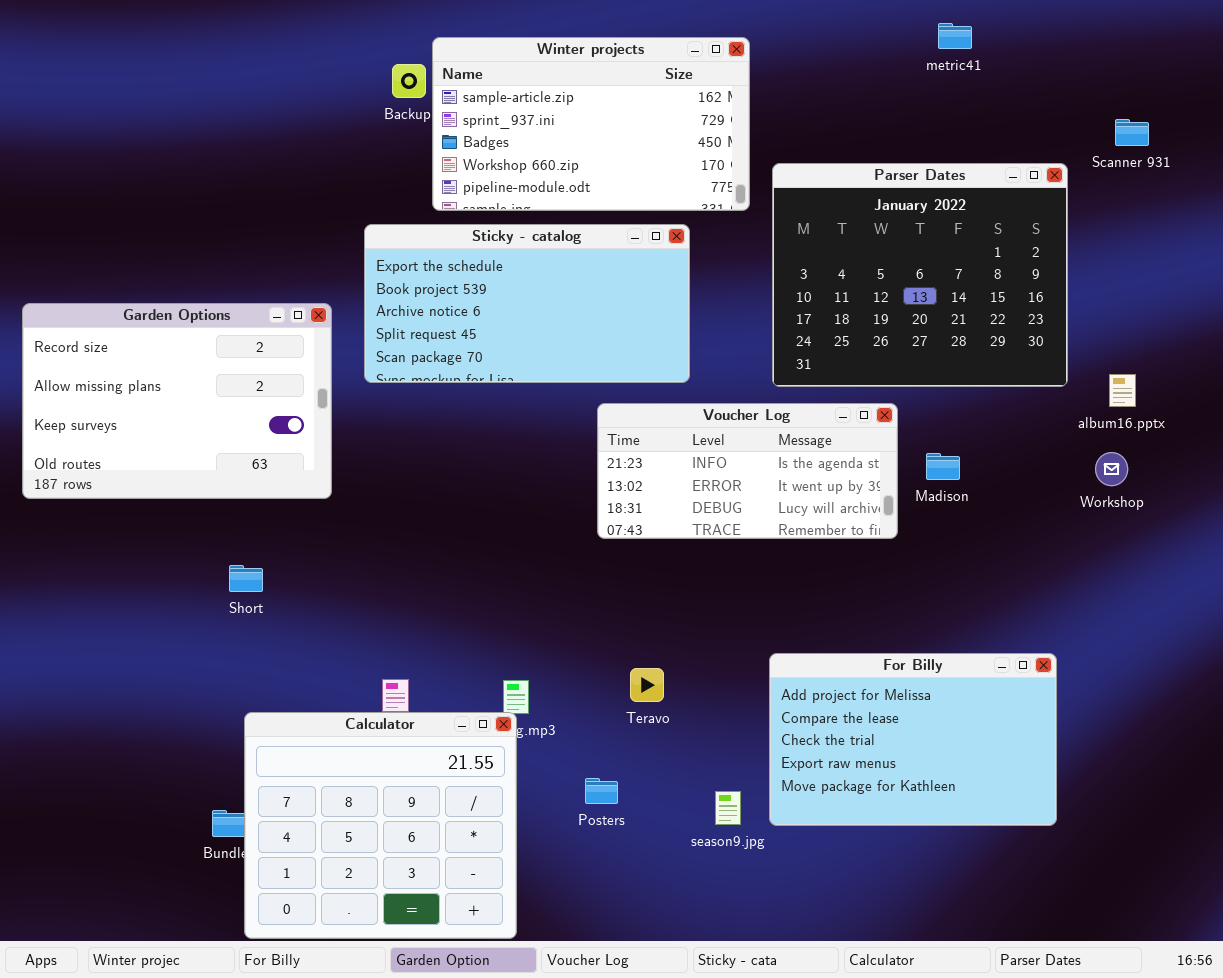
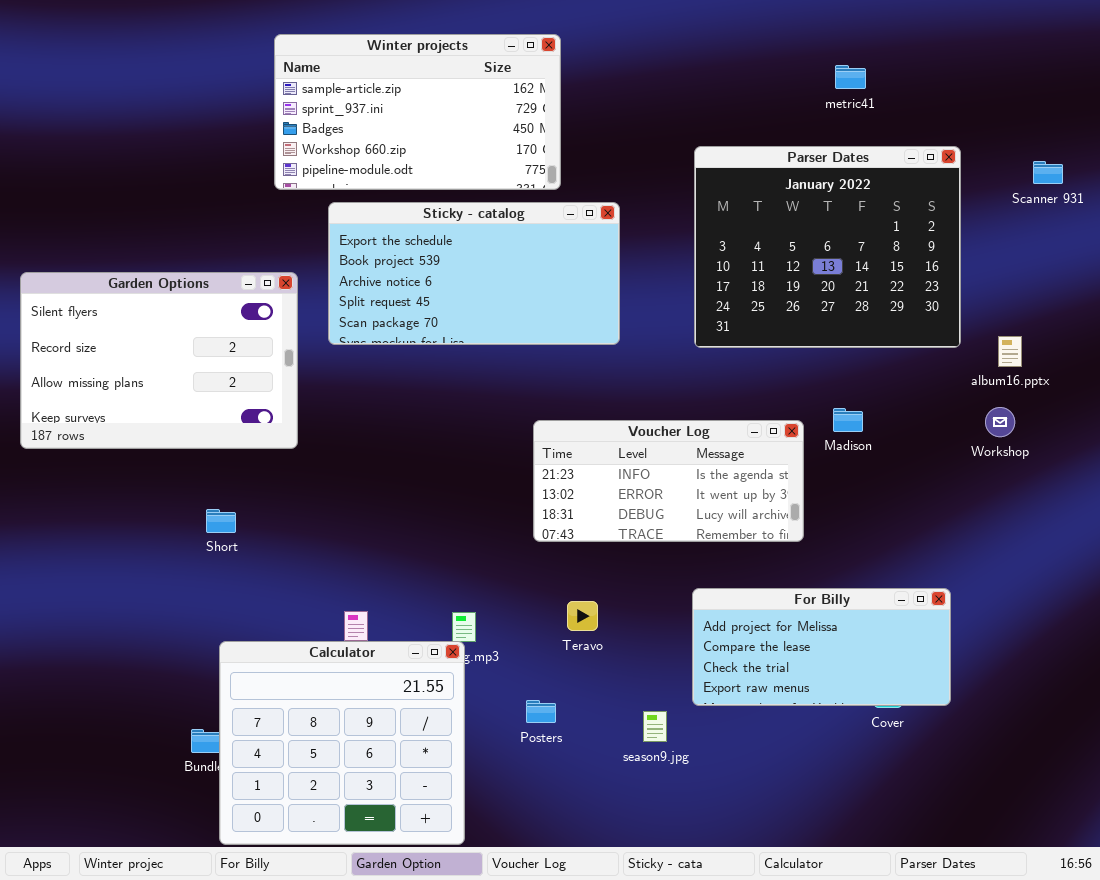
metric41: [938,23,972,49] -> [835,65,866,89], moved
Winter projects: [432,37,750,211] -> [274,34,561,190], moved
Scanner 931: [1115,119,1149,146] -> [1033,161,1063,184], moved
Garden Options: [22,303,332,499] -> [20,272,298,449], scrolled up 1 row
Voucher Log: [597,403,898,539] -> [533,420,804,542], moved
For Billy: [769,653,1057,826] -> [692,588,951,706], resized

